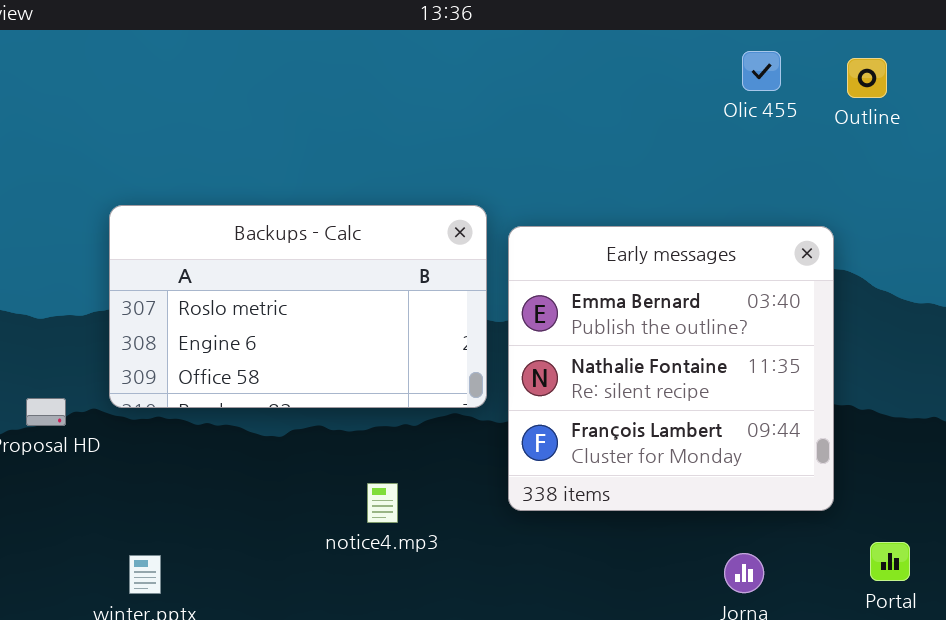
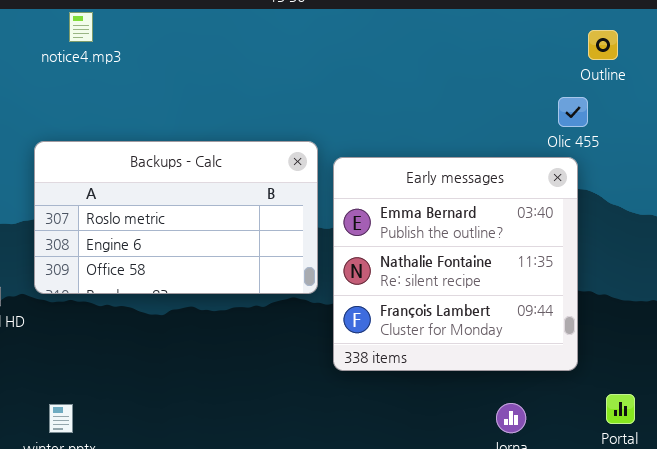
Olic 455: [742,51,781,91] -> [558,97,588,127], moved
notice4.mp3: [367,483,398,523] -> [69,12,93,42], moved

